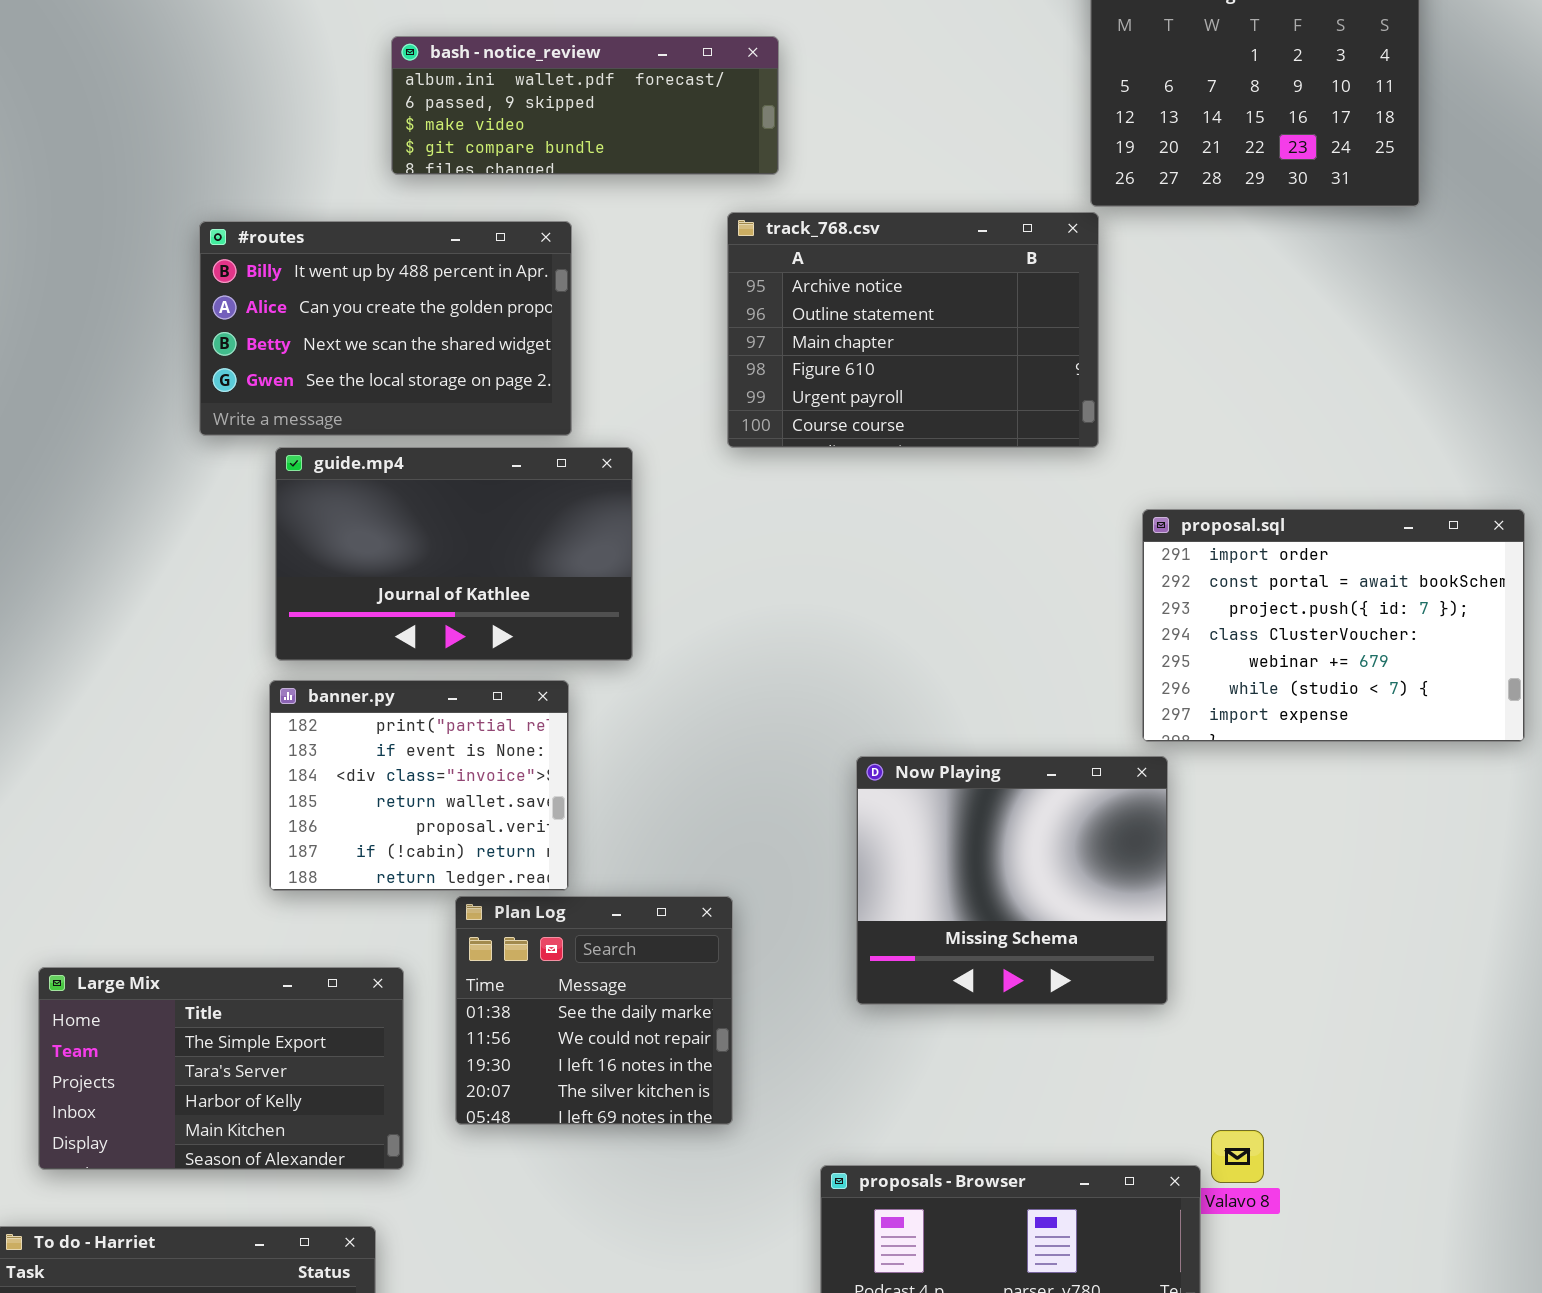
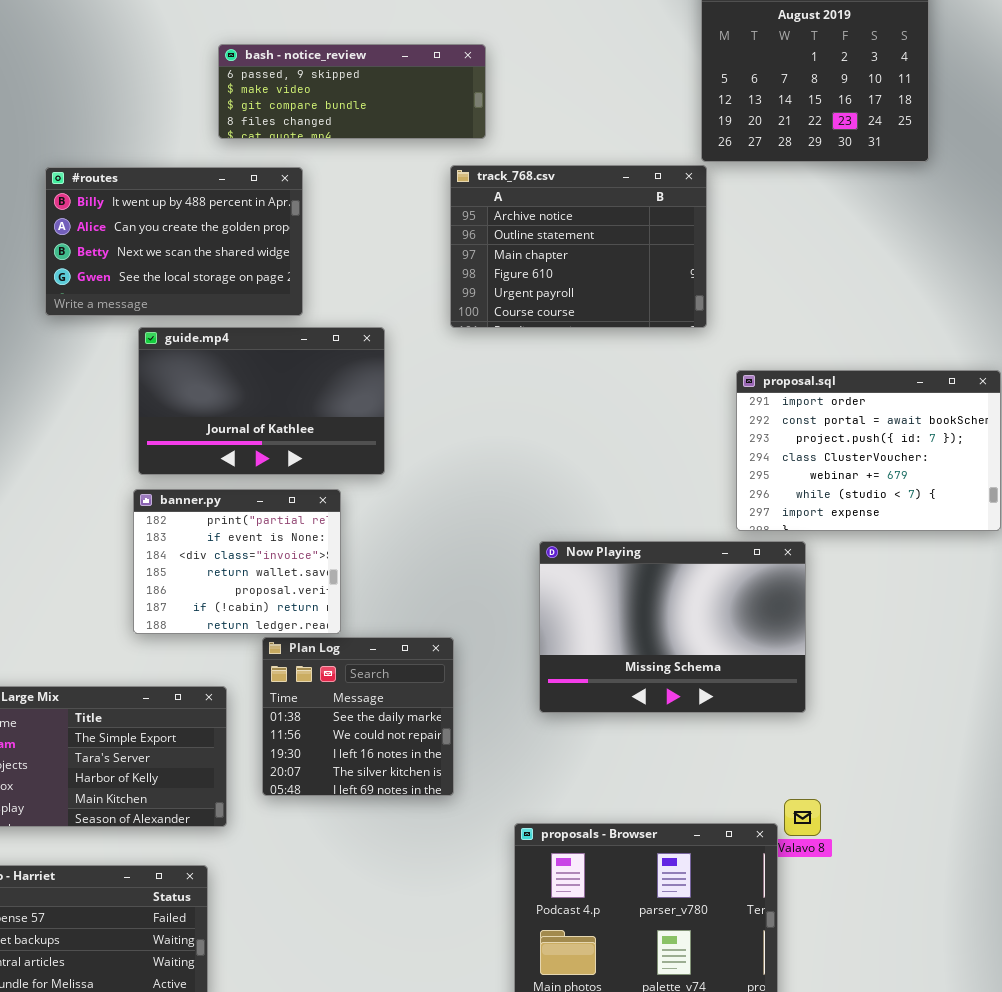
bash - notice_review: [391,36,779,175] -> [218,44,486,139], scrolled down 1 row
#routes: [199,221,572,436] -> [45,167,303,316], moved
Now Playing: [856,756,1168,1005] -> [539,541,806,713], resized

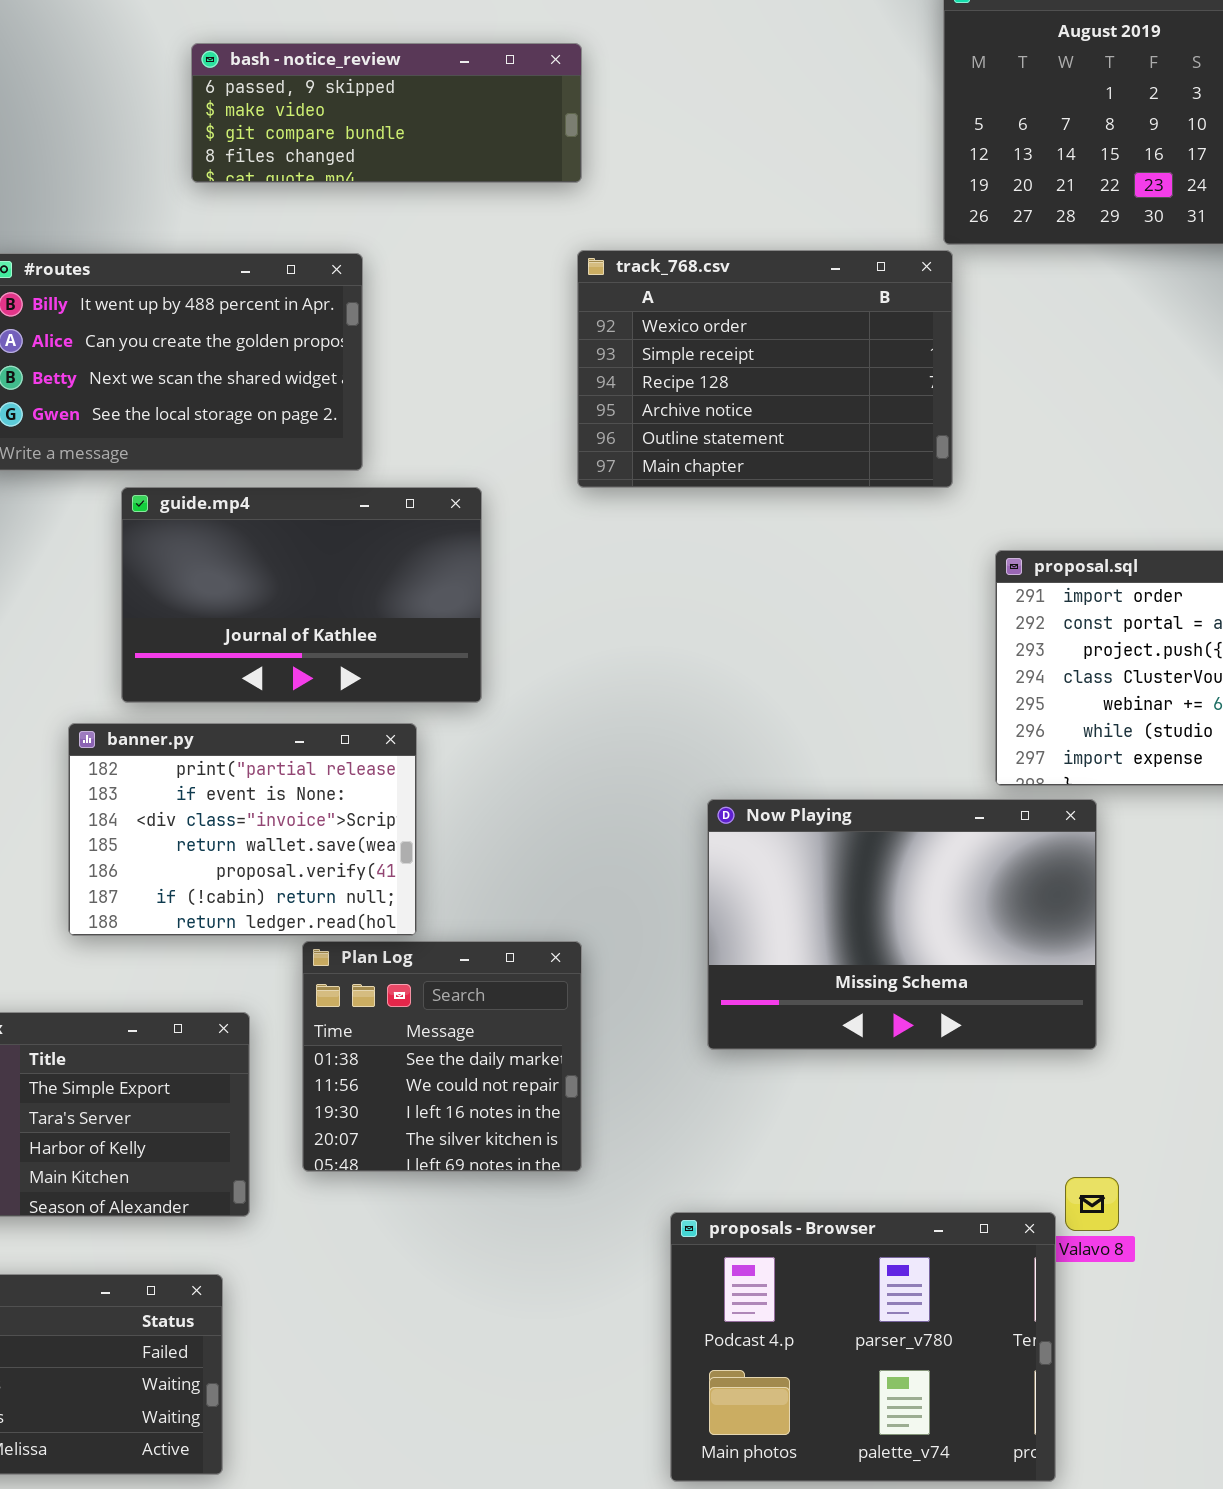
bash - notice_review: [218,44,486,139] -> [191,43,582,183], moved
track_768.csv: [450,165,707,328] -> [577,250,953,488], scrolled up 3 rows
banner.py: [133,489,341,634] -> [68,723,417,936], resized

